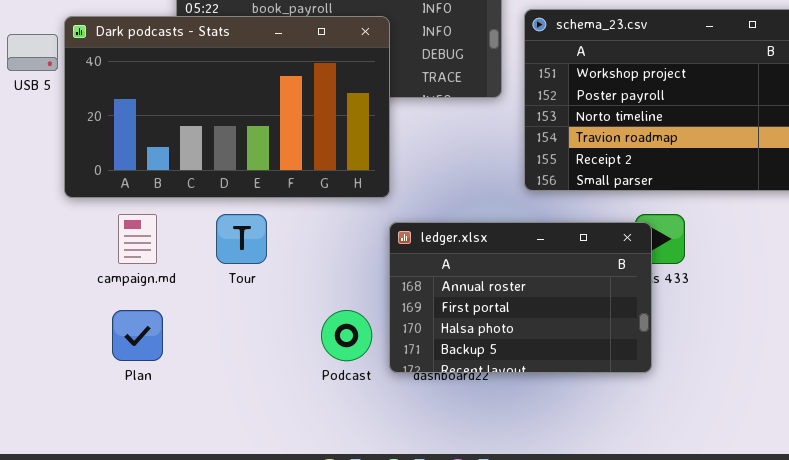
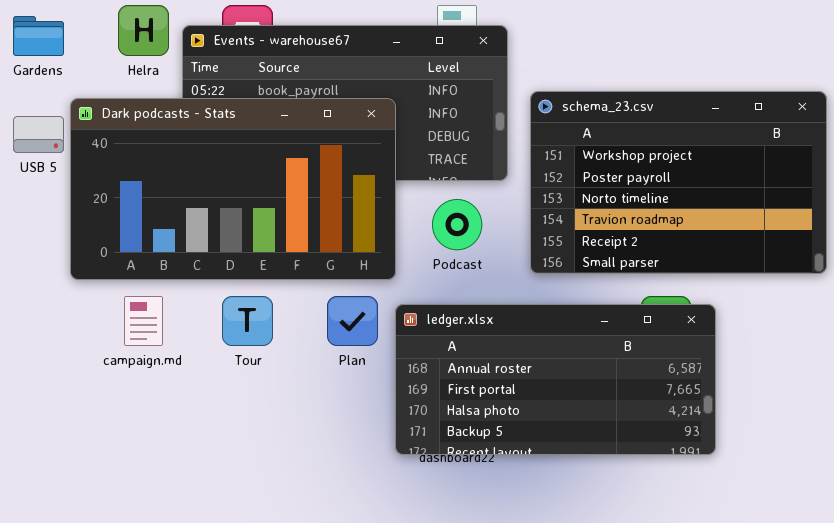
ledger.xlsx: [389,222,652,373] -> [395,304,716,455], resized
Plan: [112,310,163,361] -> [327,296,378,346], moved
Podcast: [321,310,372,361] -> [432,199,482,250], moved

